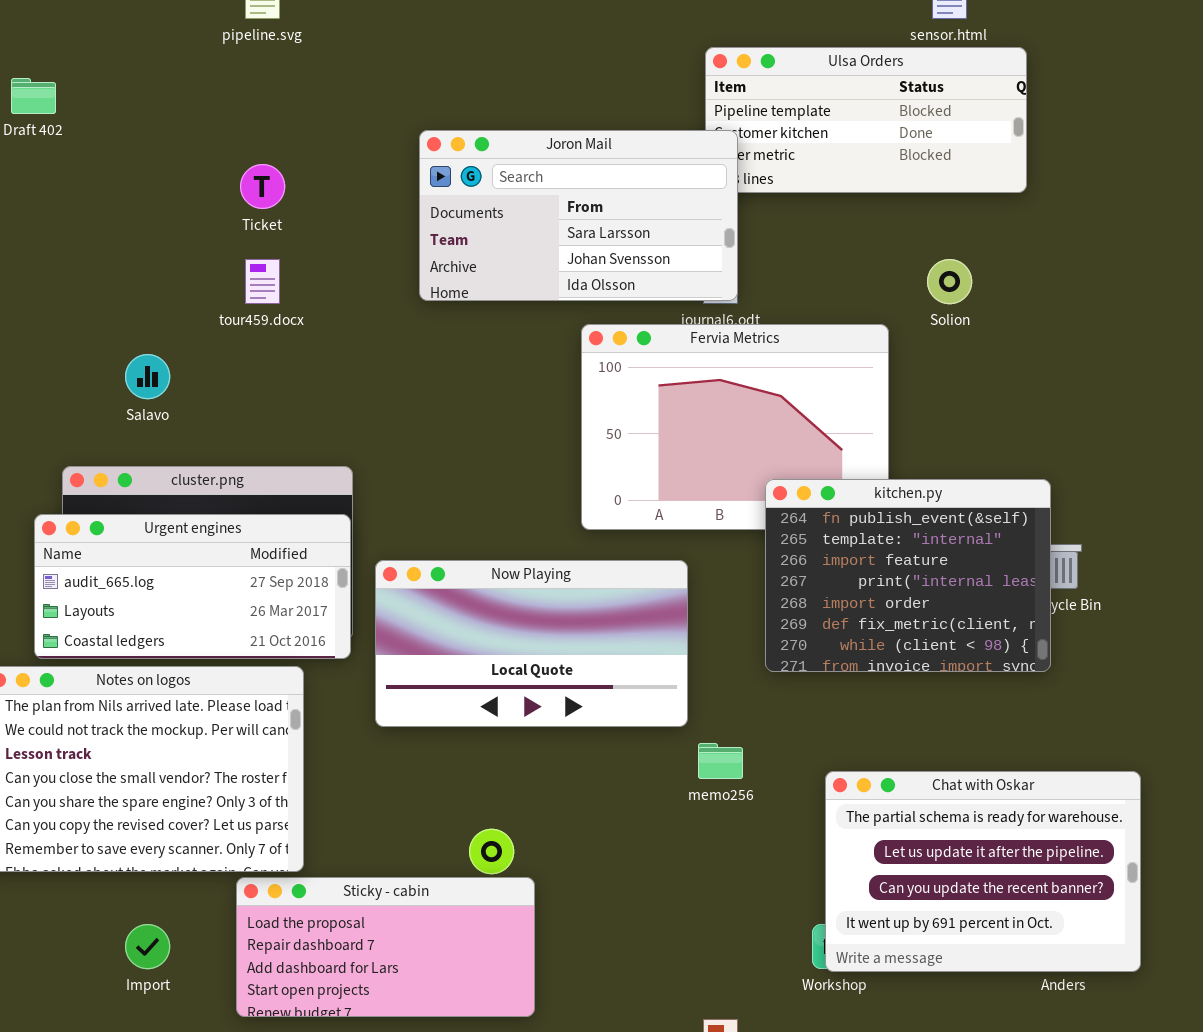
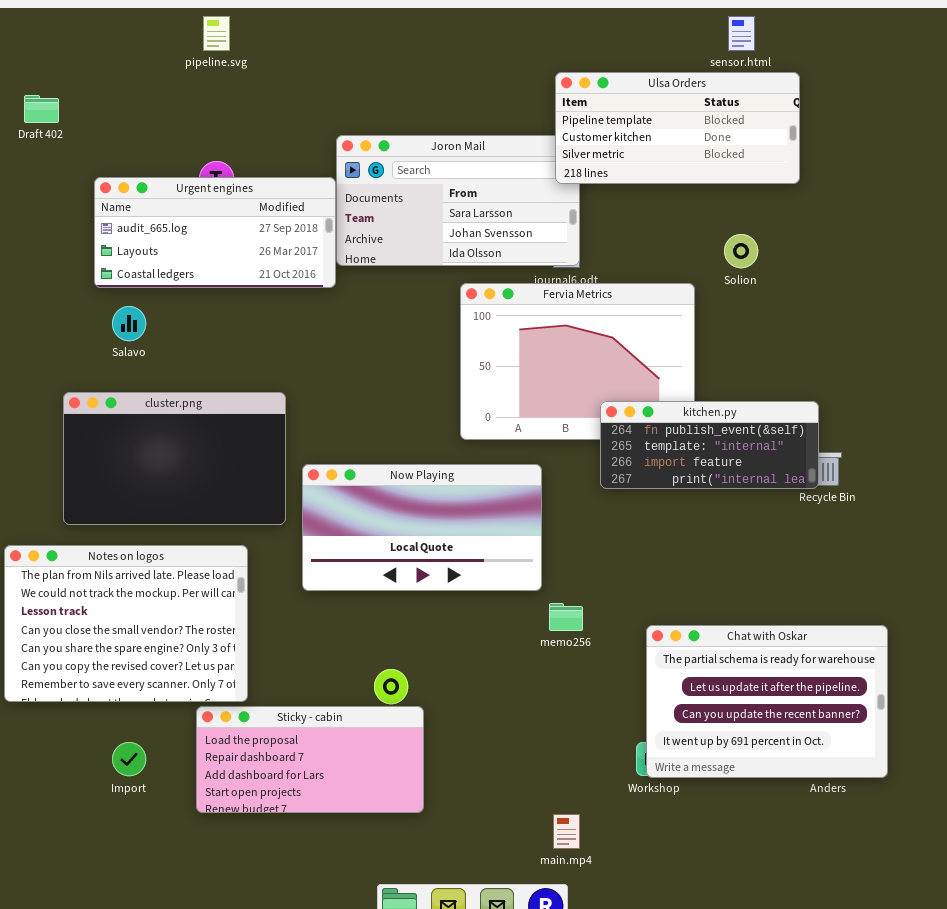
Ulsa Orders: [705,47,1027,193] -> [555,72,800,184], raised
kitchen.py: [765,479,1051,672] -> [600,401,819,489], resized
Urgent engines: [34,514,351,659] -> [94,177,336,288], moved

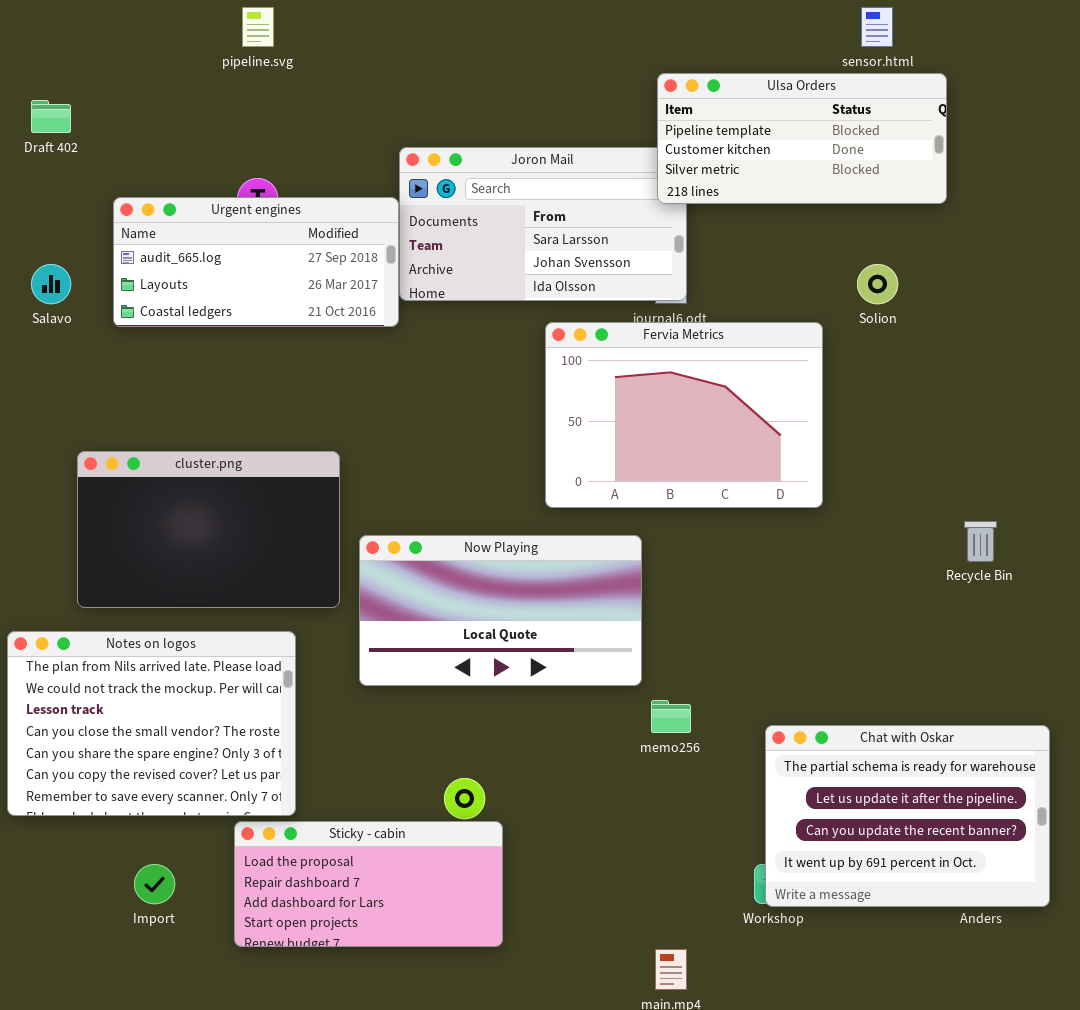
Salavo: [112,306,146,341] -> [31,264,71,304], moved
kitchen.py: [600,401,819,489] -> none, closed

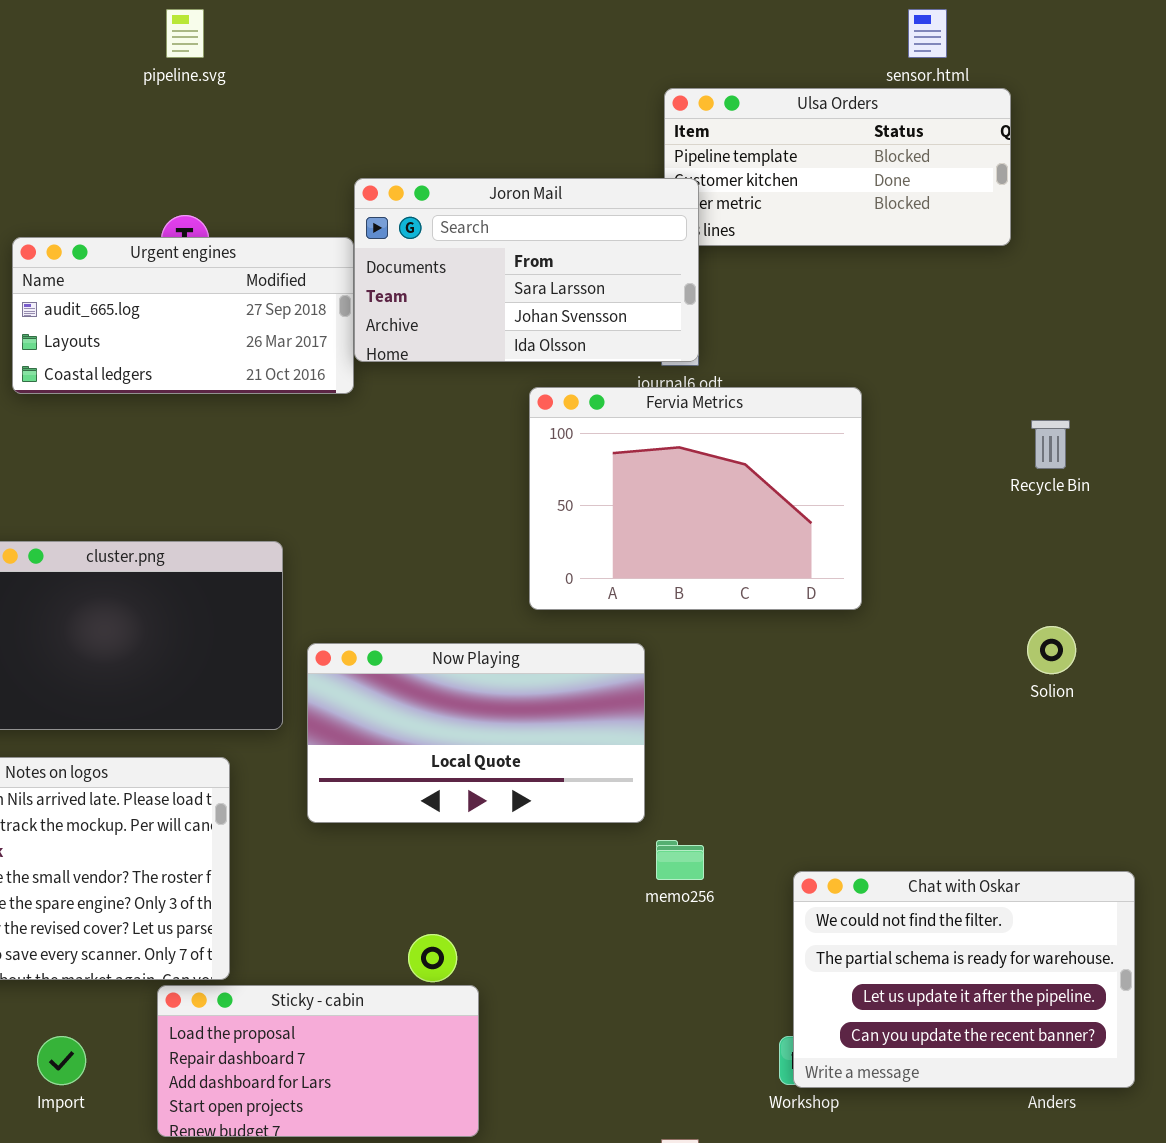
Joron Mail: [399,147,687,301] -> [354,178,699,362], raised
Solion: [857,264,898,304] -> [1027,626,1076,674], moved
Recycle Bin: [964,521,997,562] -> [1031,420,1070,469], moved
Chat with Oskar: [765,725,1050,907] -> [793,871,1135,1088], scrolled up 1 row

